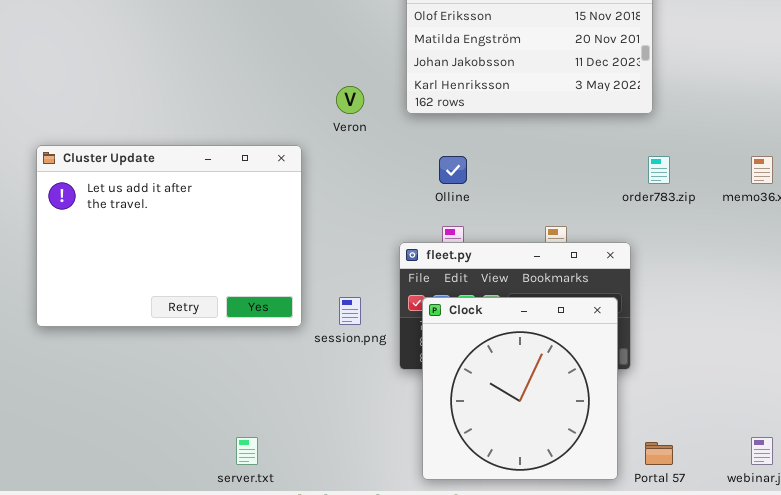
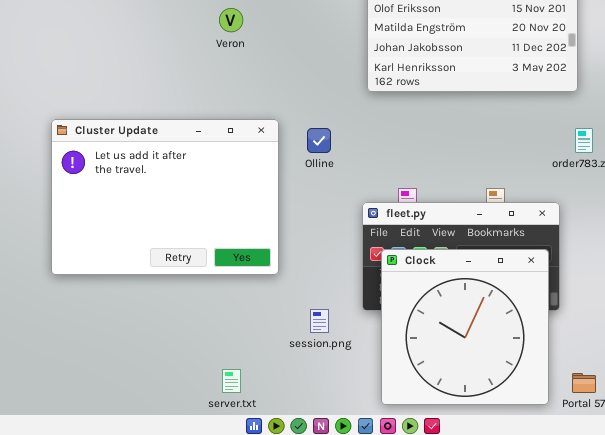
Veron: [336,86,364,114] -> [219,8,243,32], moved
Olline: [439,156,467,184] -> [307,128,331,153], moved
session.png: [339,297,361,325] -> [310,309,329,333], moved

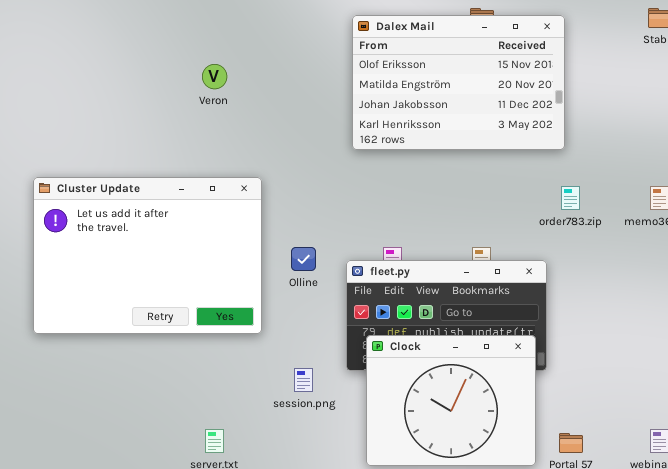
Olline: [307,128,331,153] -> [291,247,316,271], moved
Clock: [381,249,549,405] -> [366,335,536,466], resized

